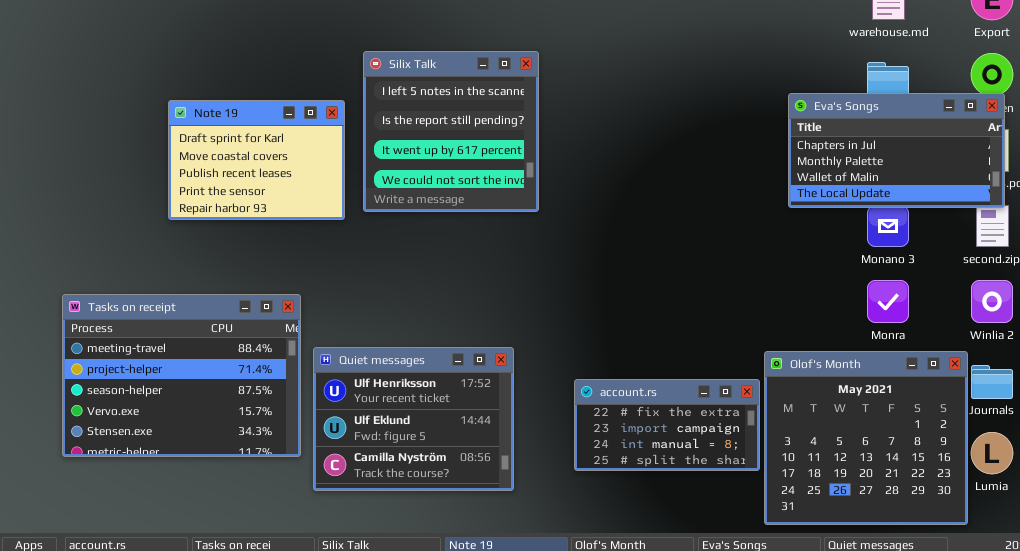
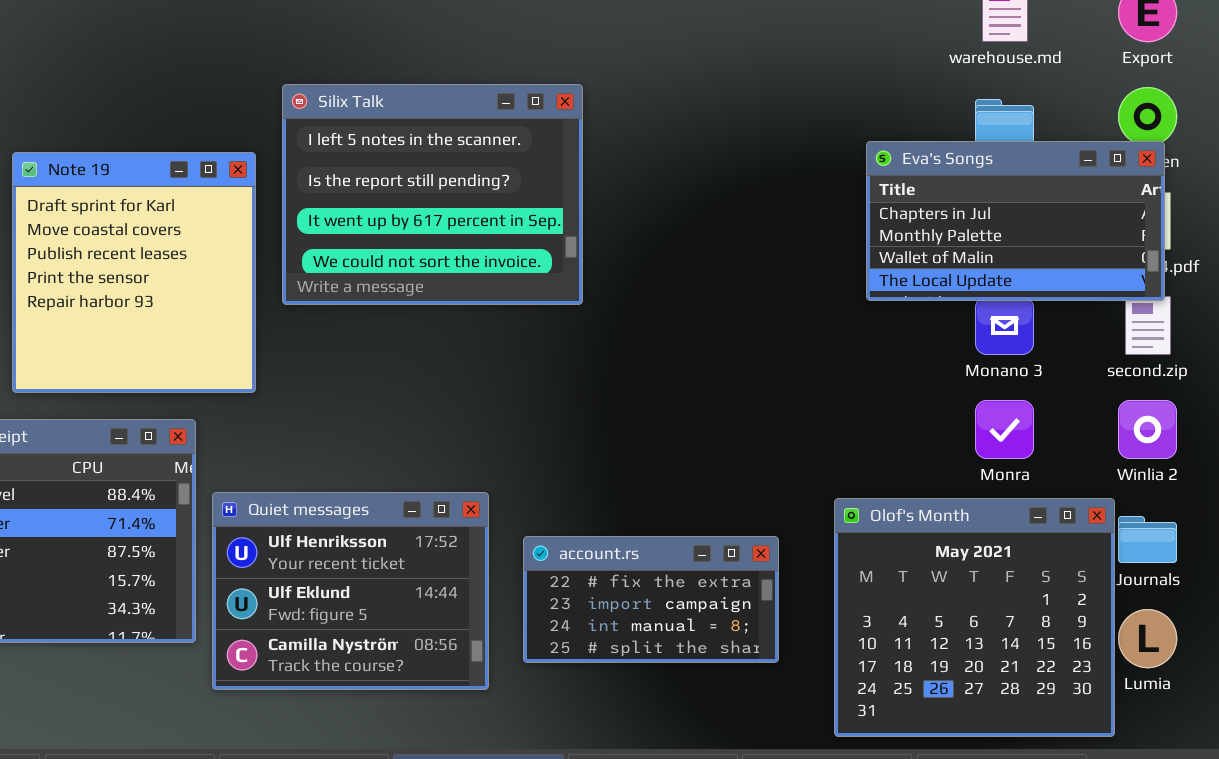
Silix Talk: [363,51,539,212] -> [282,84,583,305], resized
Note 19: [168,100,345,220] -> [12,152,256,393], resized
account.rs: [574,379,760,471] -> [523,536,779,663], moved

